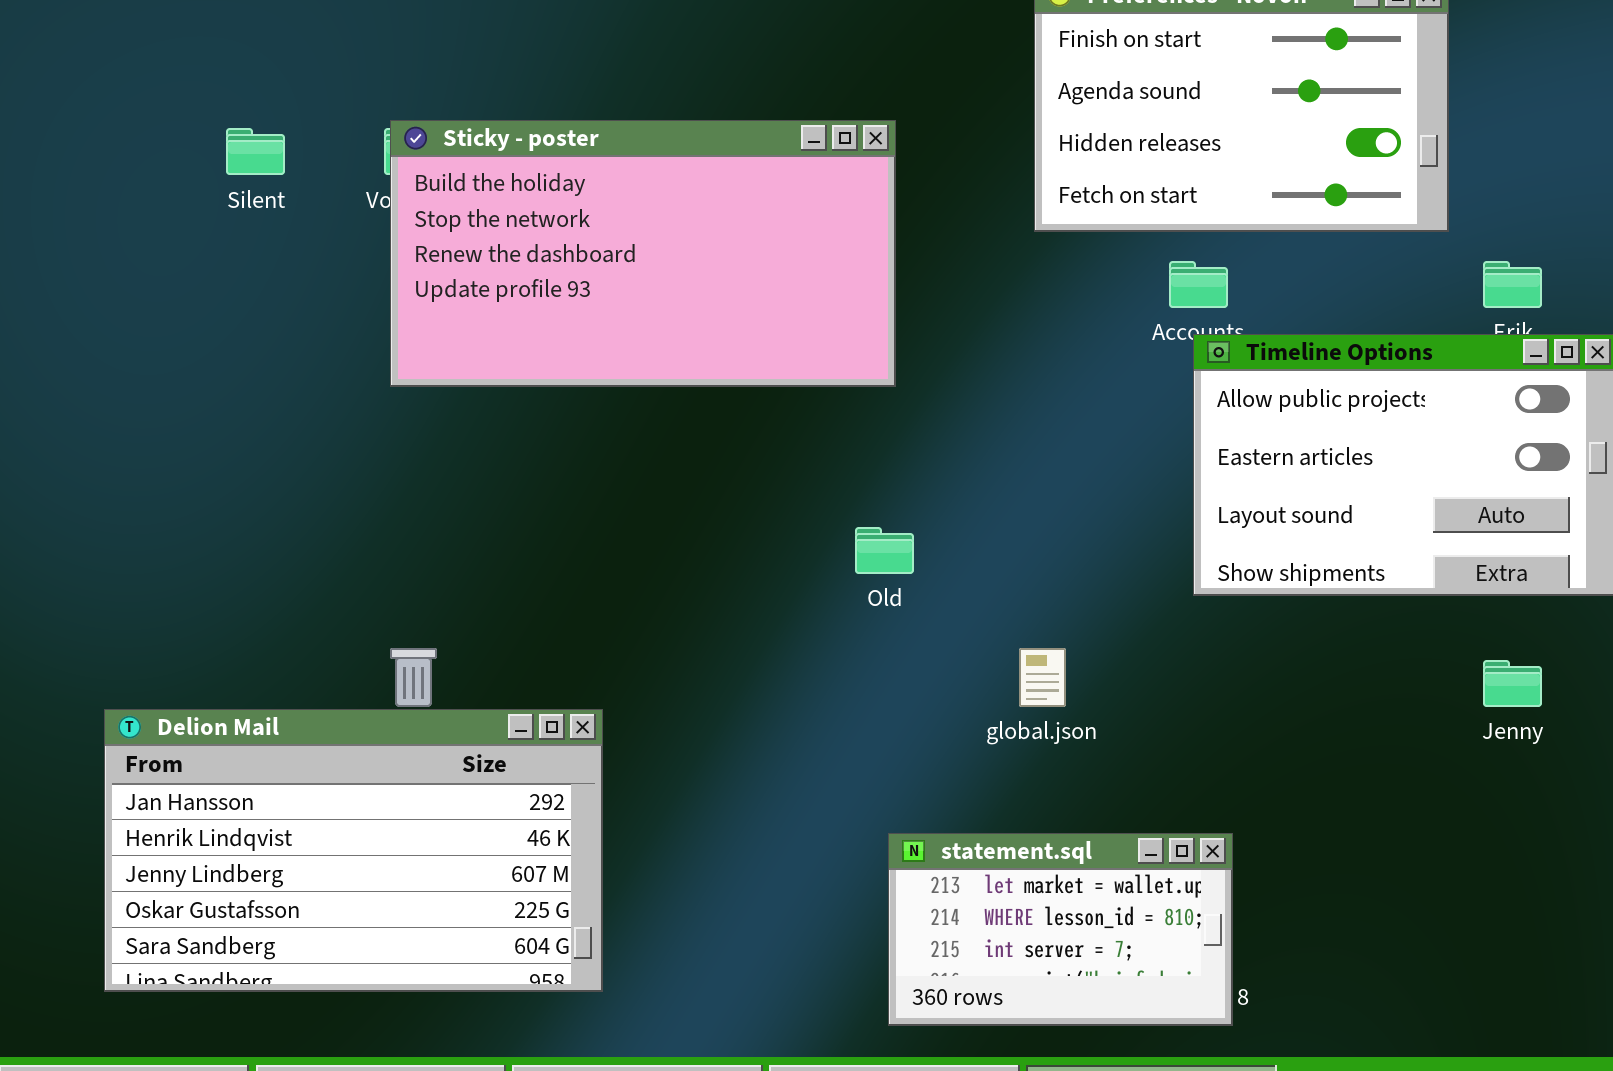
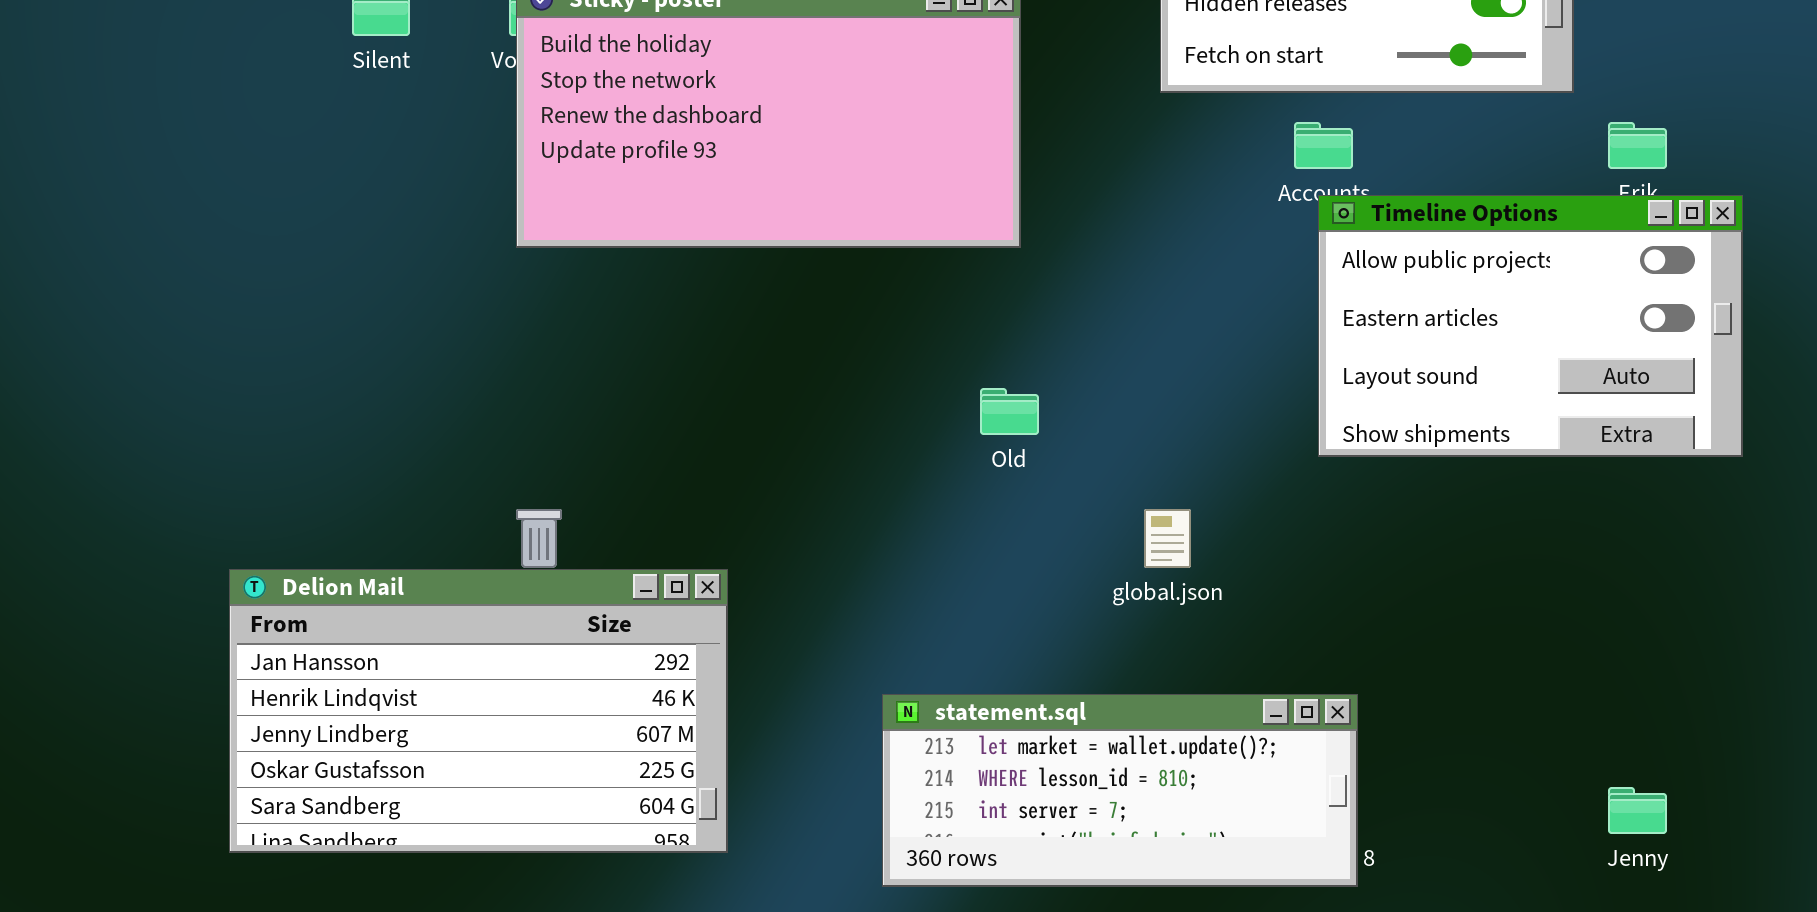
Jenny: [1483,660,1542,707] -> [1608,787,1667,834], moved
statement.sql: [888,833,1233,1026] -> [882,694,1358,887], resized

